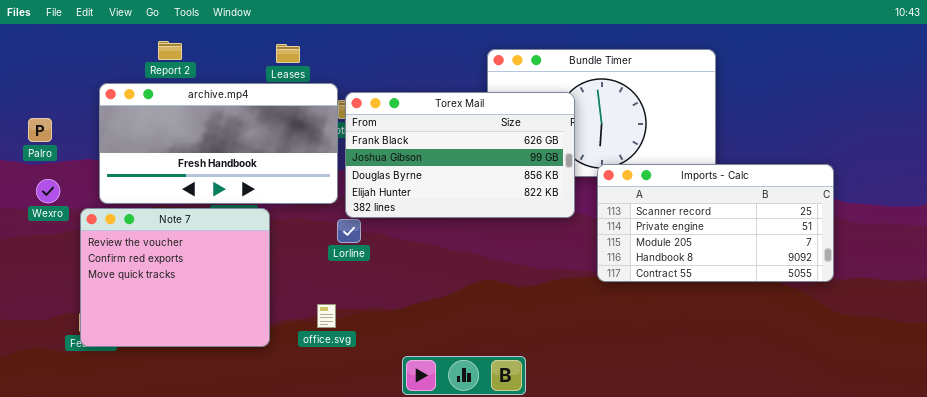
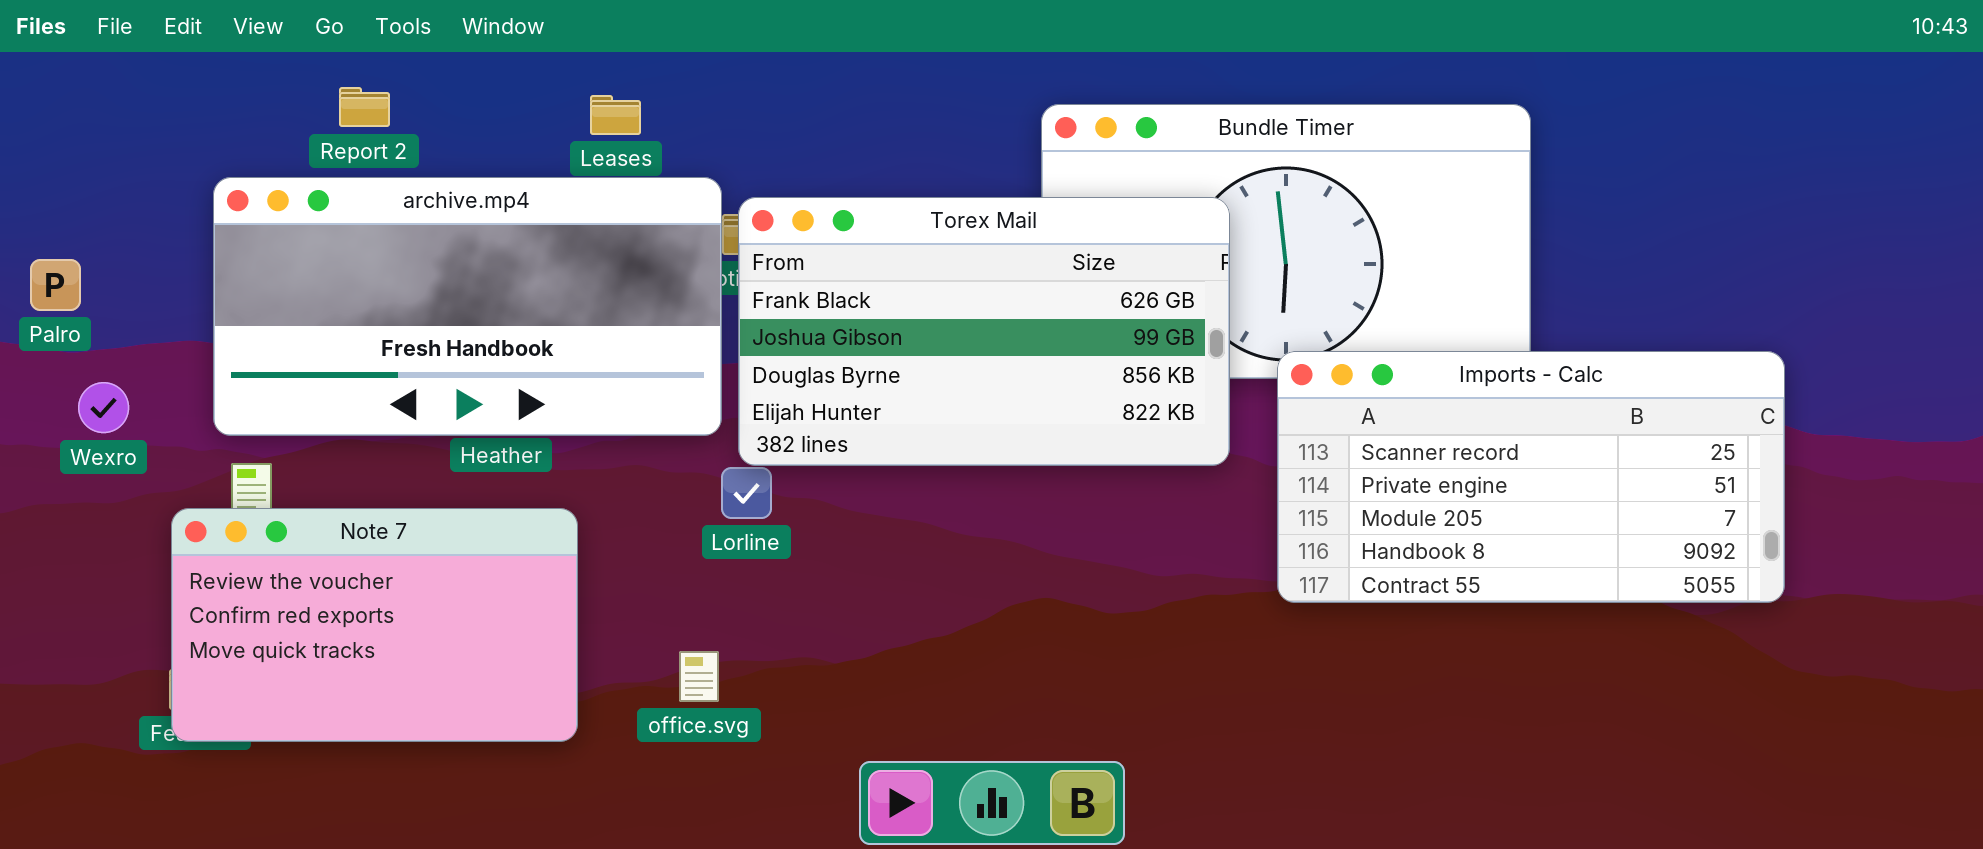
Palro: [28,118,52,142] -> [30,259,81,311], moved
Note 7: [80,208,270,347] -> [171,508,578,742], resized

